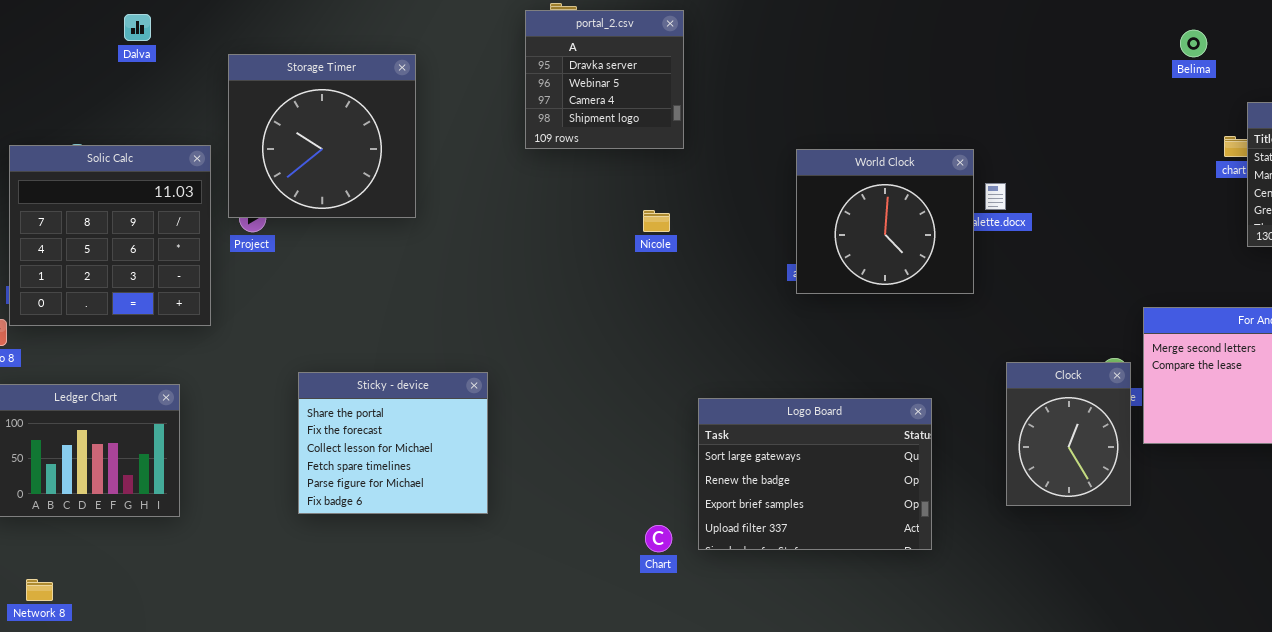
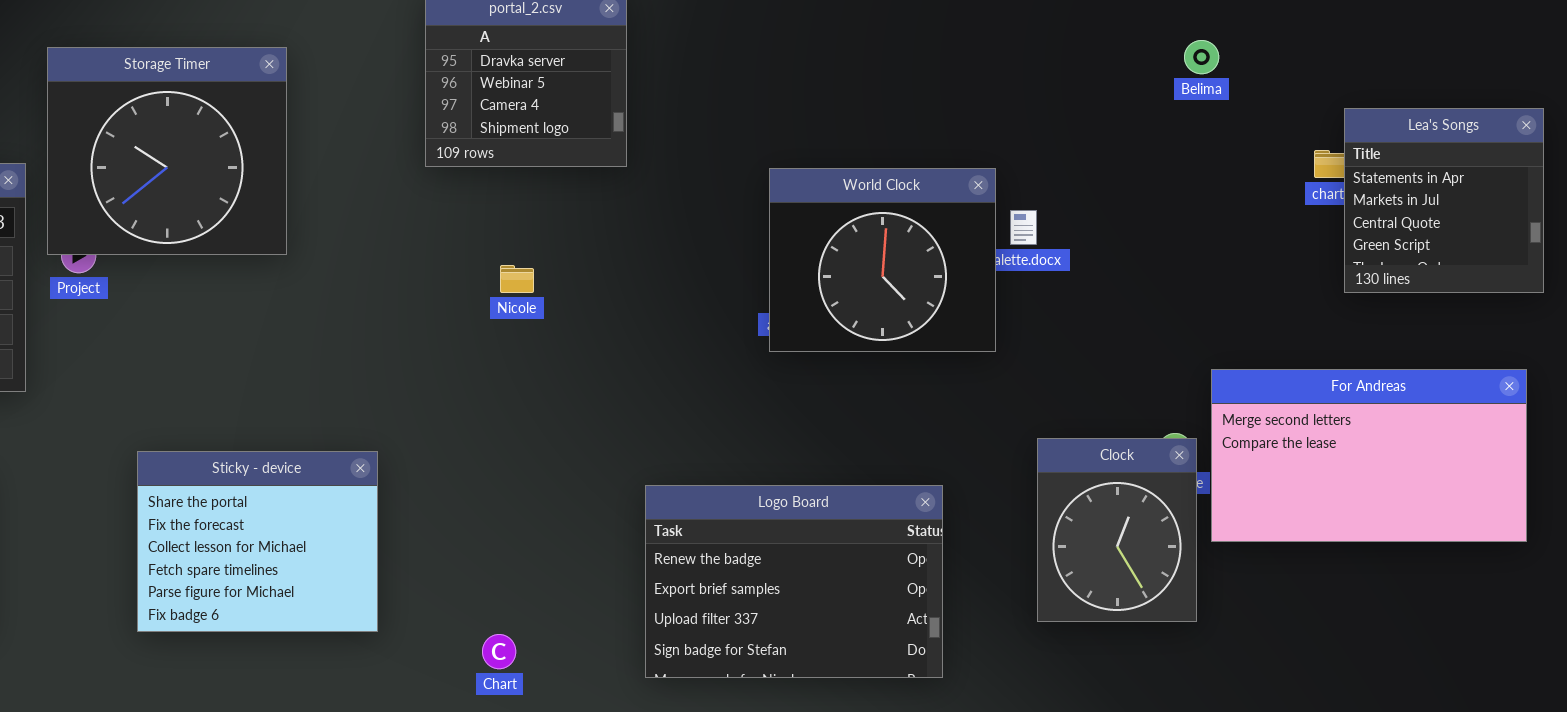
Belima: [1180,30,1207,57] -> [1184,40,1219,74], moved
Nicole: [643,210,670,232] -> [500,265,534,293], moved
Logo Board: [698,398,932,550] -> [645,485,943,678], scrolled down 1 row
Chart: [645,525,672,552] -> [482,634,516,669], moved

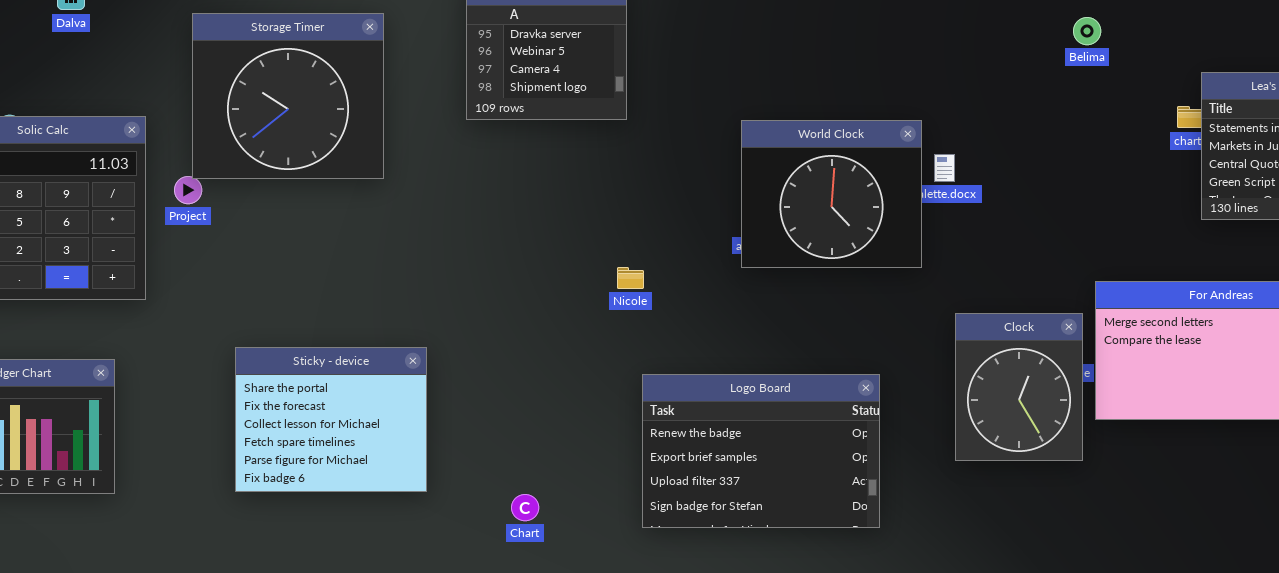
Storage Timer: [47,47,287,255] -> [192,13,384,179], moved
Nicole: [500,265,534,293] -> [617,267,644,289], moved
Clock: [1037,438,1197,622] -> [955,313,1083,461], moved

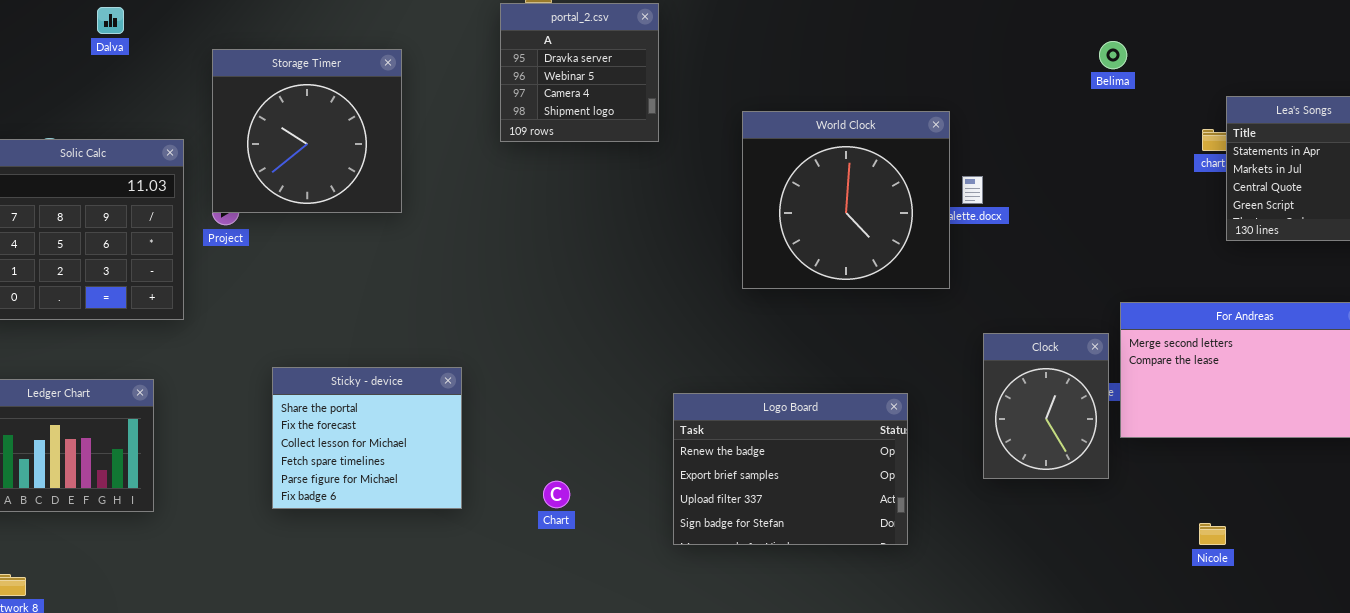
Storage Timer: [192,13,384,179] -> [212,49,402,213], moved
World Clock: [741,120,922,268] -> [742,111,950,289], resized
Nicole: [617,267,644,289] -> [1199,523,1226,545], moved
Chart: [511,494,539,521] -> [543,481,570,508], moved

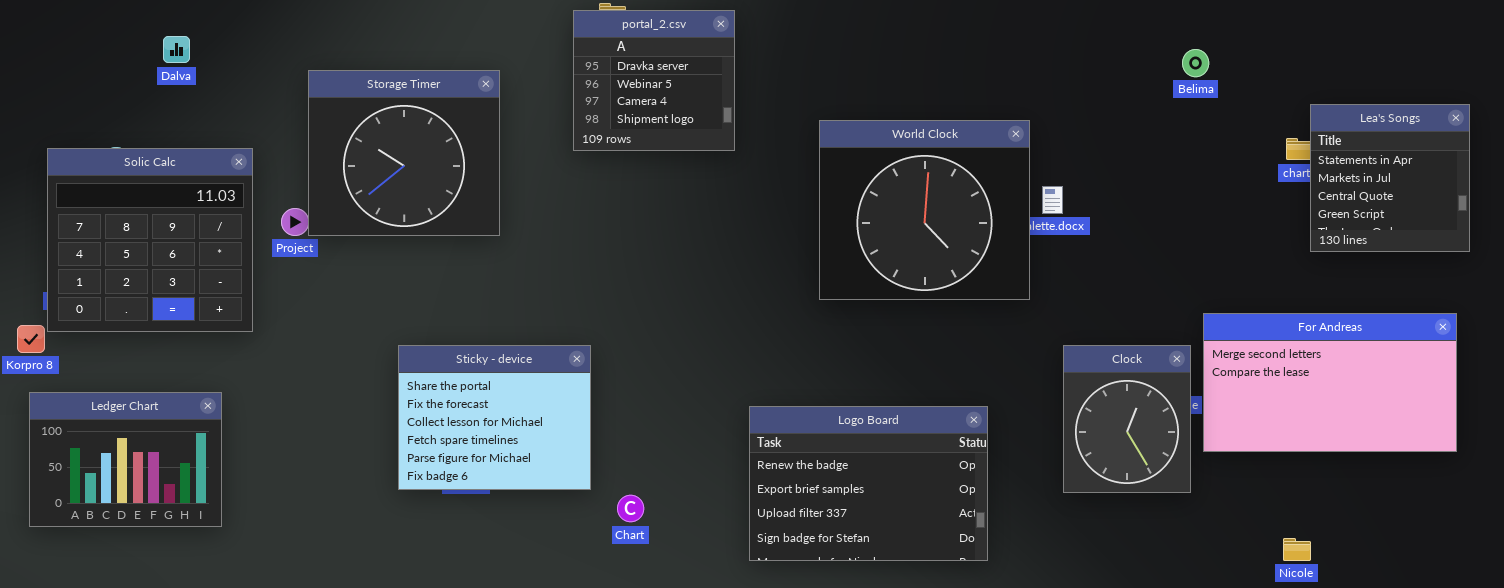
Dalva: [97,7,124,34] -> [163,36,190,63], moved
Storage Timer: [212,49,402,213] -> [308,70,500,236], moved
Sticky - device: [272,367,462,509] -> [398,345,591,490], moved

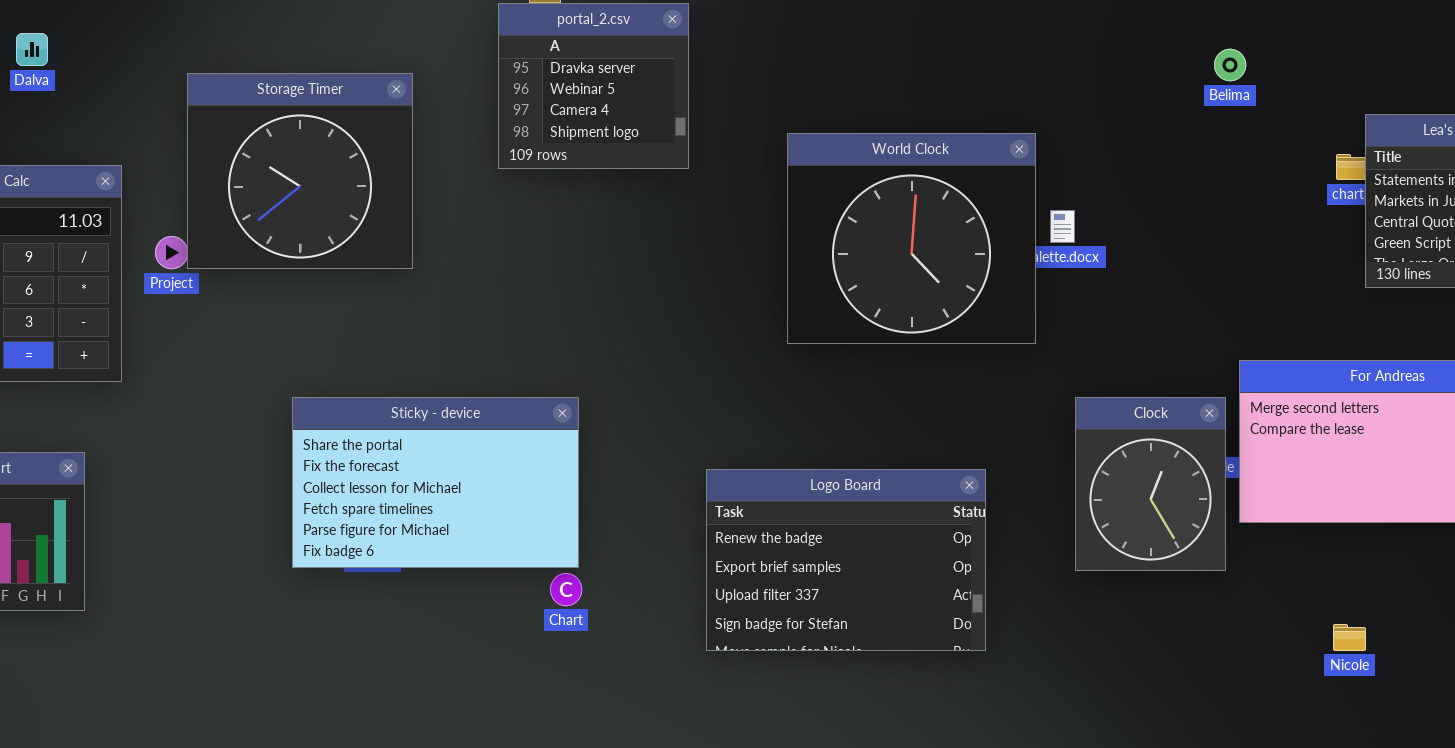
Sticky - device: [398,345,591,490] -> [292,397,579,568], resized

